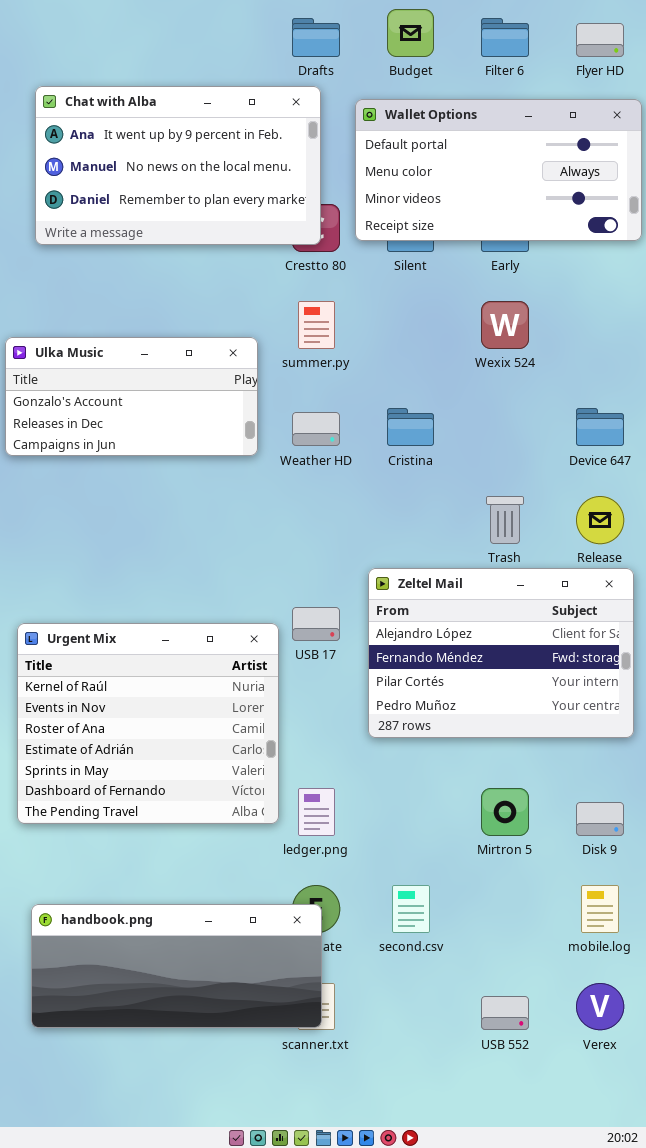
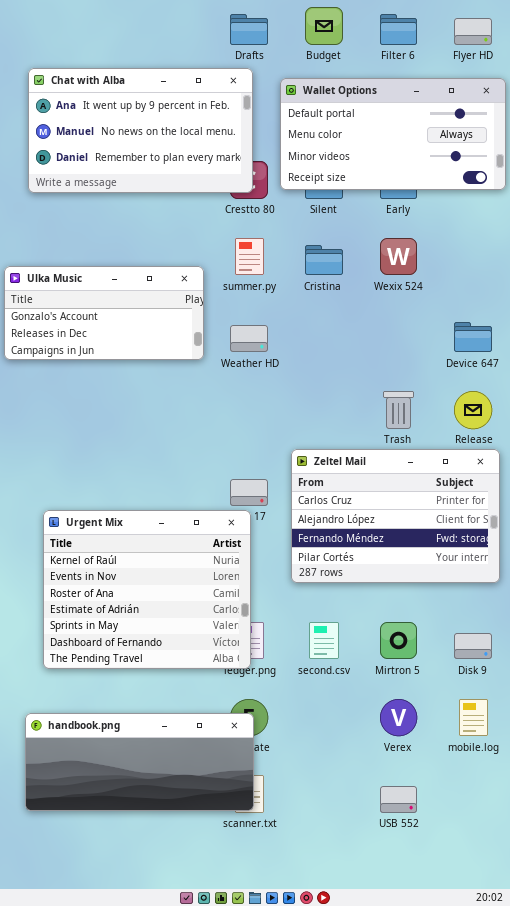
Cristina: [387,408,434,446] -> [305,245,343,275], moved
Zeltel Mail: [368,568,634,738] -> [291,449,500,583], scrolled up 1 row
Urgent Mix: [17,623,279,824] -> [43,510,251,669], moved
second.csv: [392,885,430,933] -> [309,622,339,659], moved
Verex: [576,983,624,1030] -> [380,699,417,736], moved

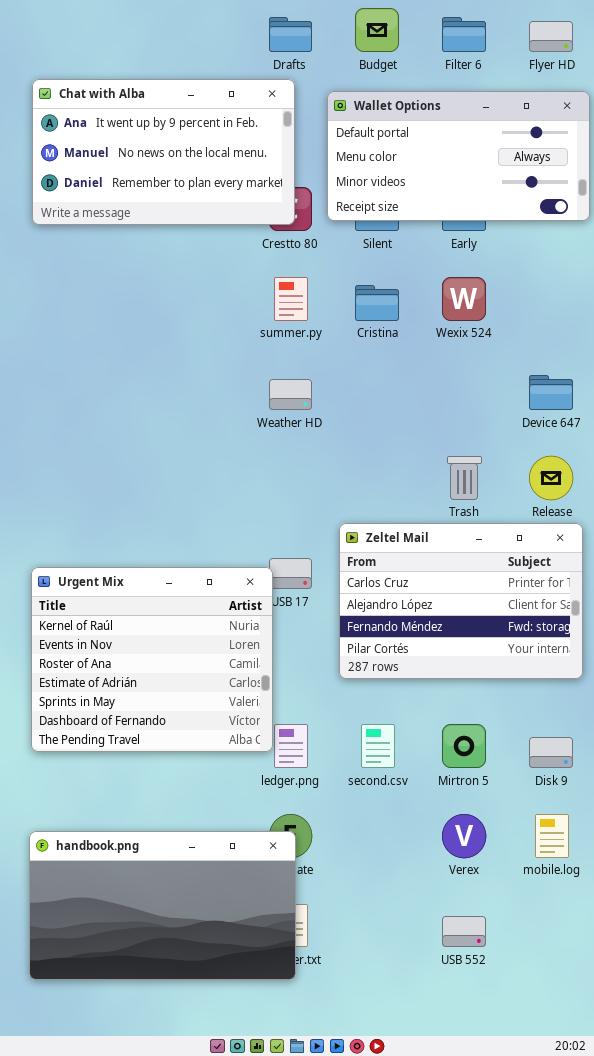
Ulka Music: [4,266,204,360] -> none, closed
Urgent Mix: [43,510,251,669] -> [31,567,273,752], moved
handbook.png: [25,713,254,811] -> [29,831,296,980], resized

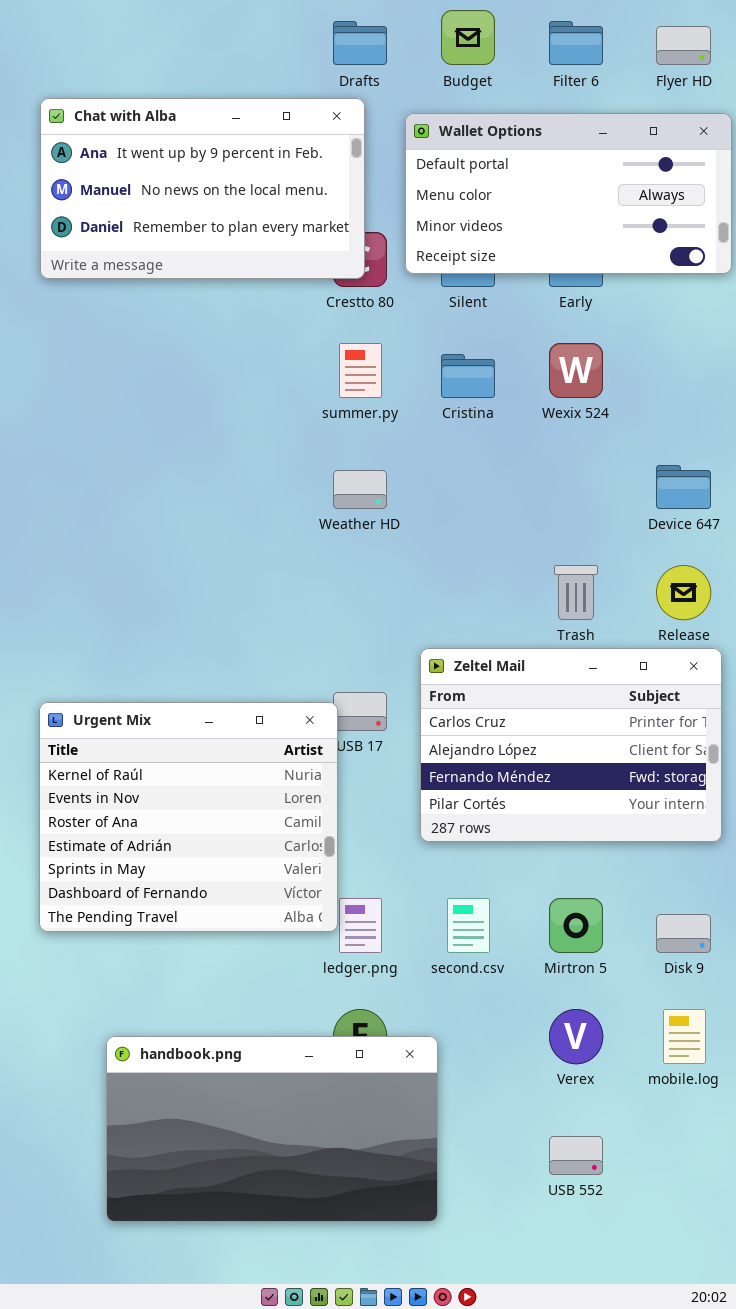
handbook.png: [29,831,296,980] -> [106,1036,438,1222], moved

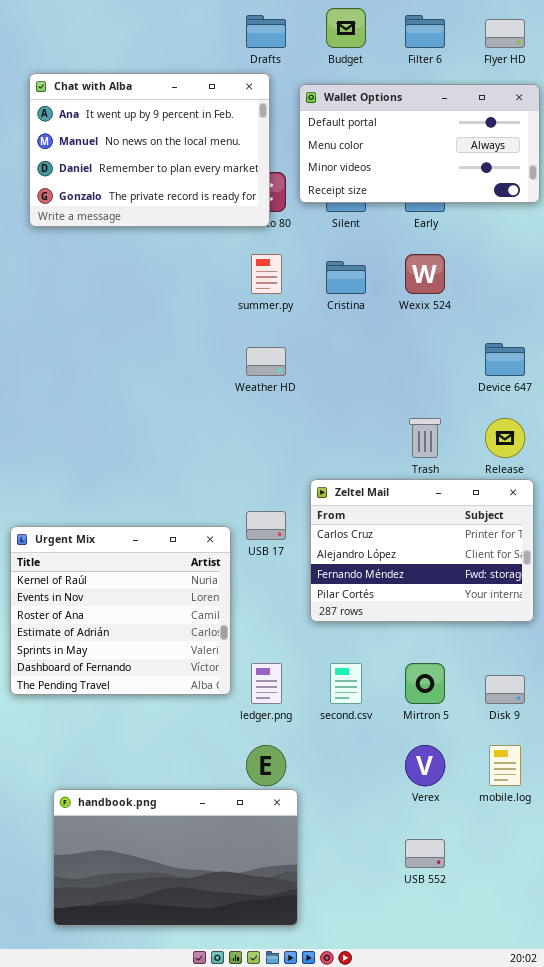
Chat with Alba: [40,98,365,279] -> [29,73,270,227], resized
Urgent Mix: [39,702,338,932] -> [10,526,231,695], moved
handbook.png: [106,1036,438,1222] -> [53,789,298,926], moved

